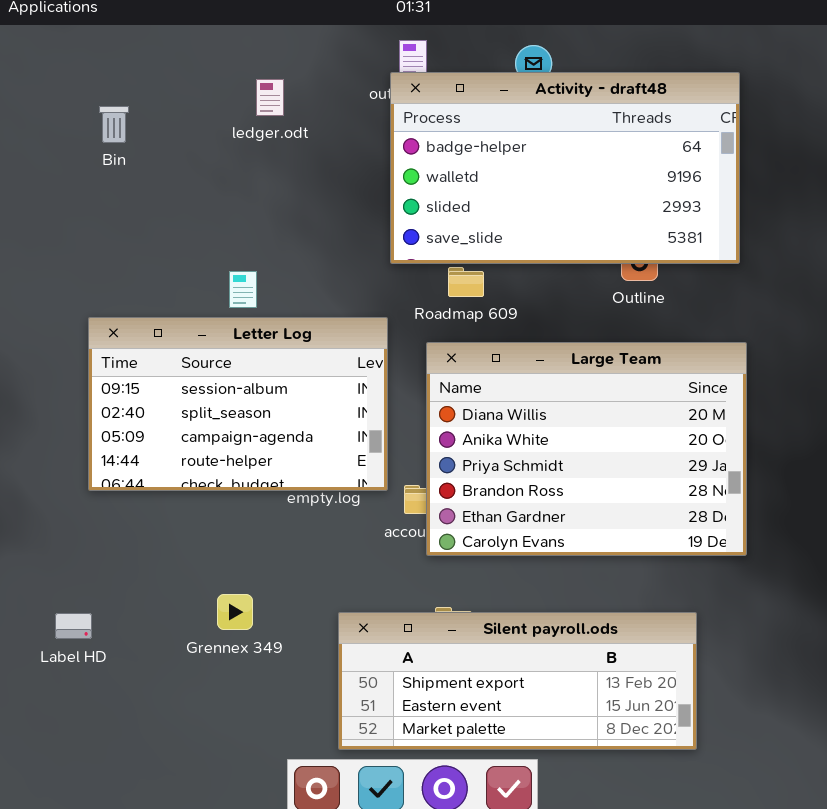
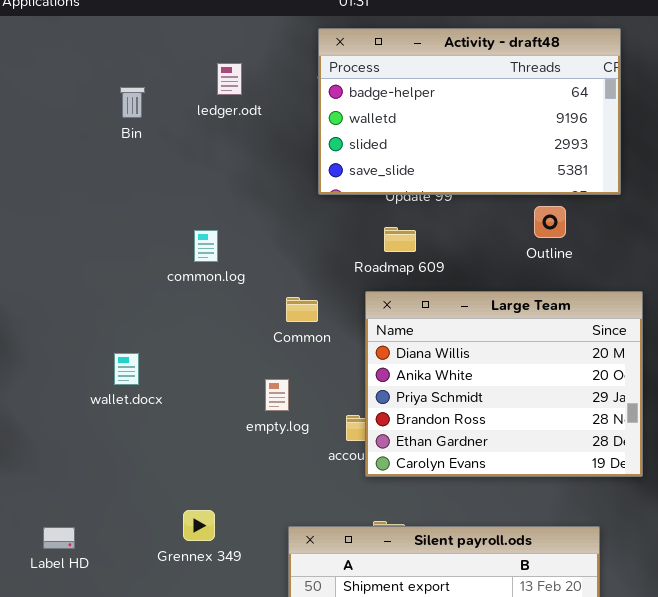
Activity - draft48: [390,72,740,264] -> [318,28,621,195], moved
Bin: [99,106,129,143] -> [120,87,145,118], moved
Letter Log: [88,317,388,491] -> none, closed

